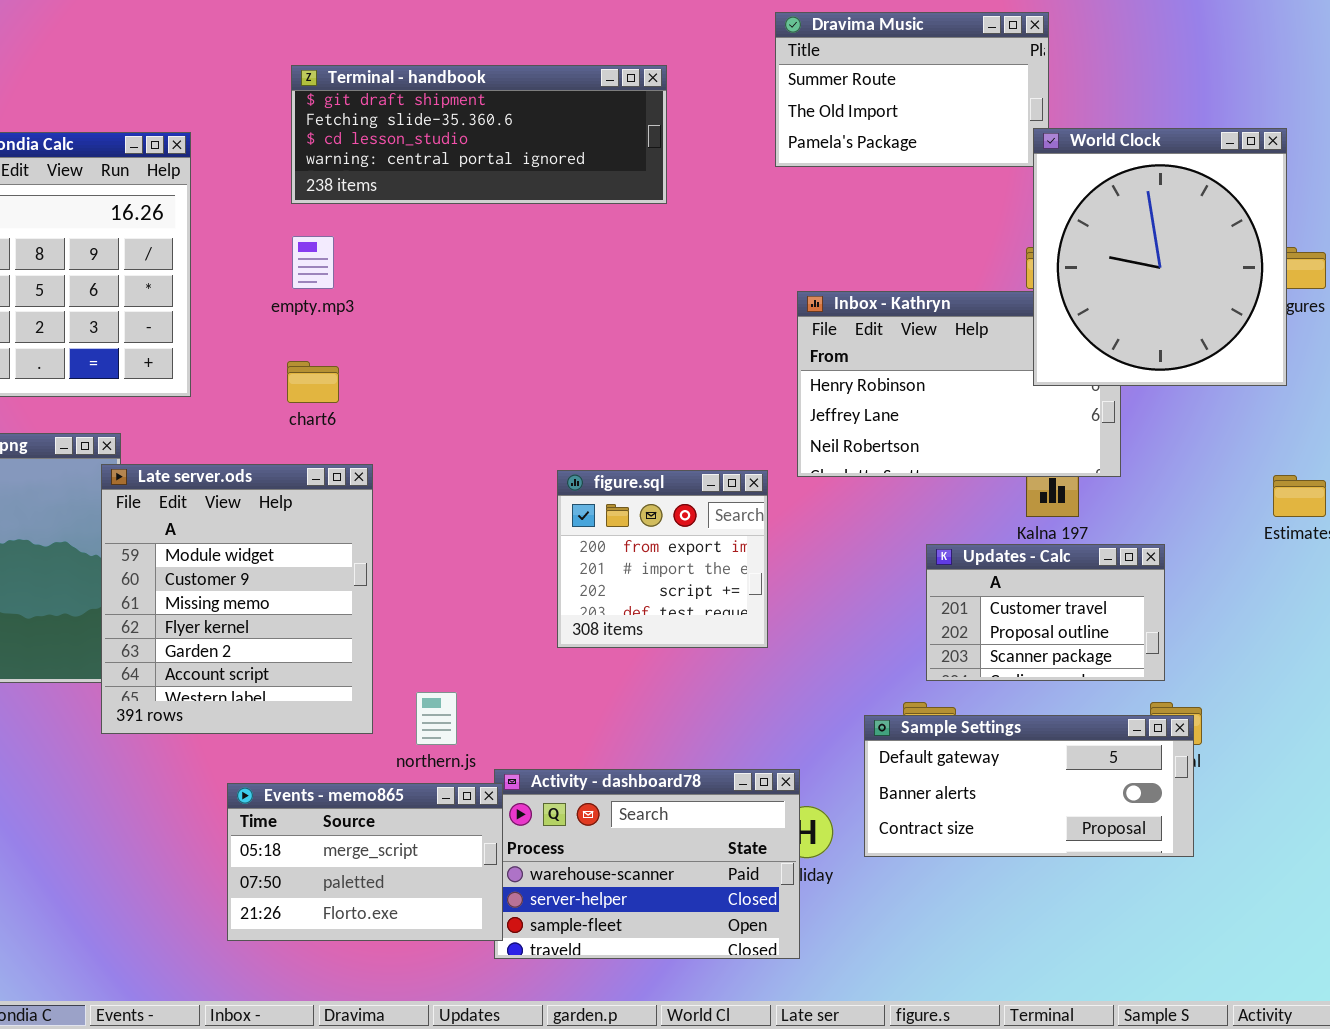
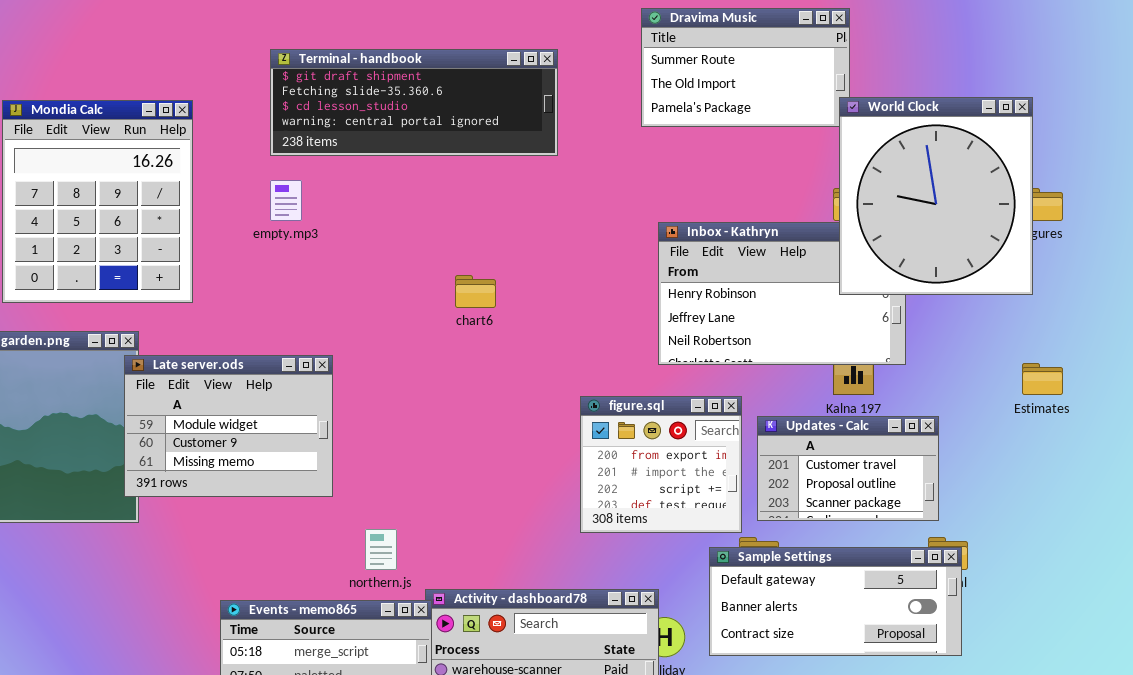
chart6: [287,361,339,403] -> [455,275,496,308], moved
Late server.ods: [101,464,373,734] -> [124,355,333,497], resized
figure.sql: [557,470,768,648] -> [580,396,742,533], moved

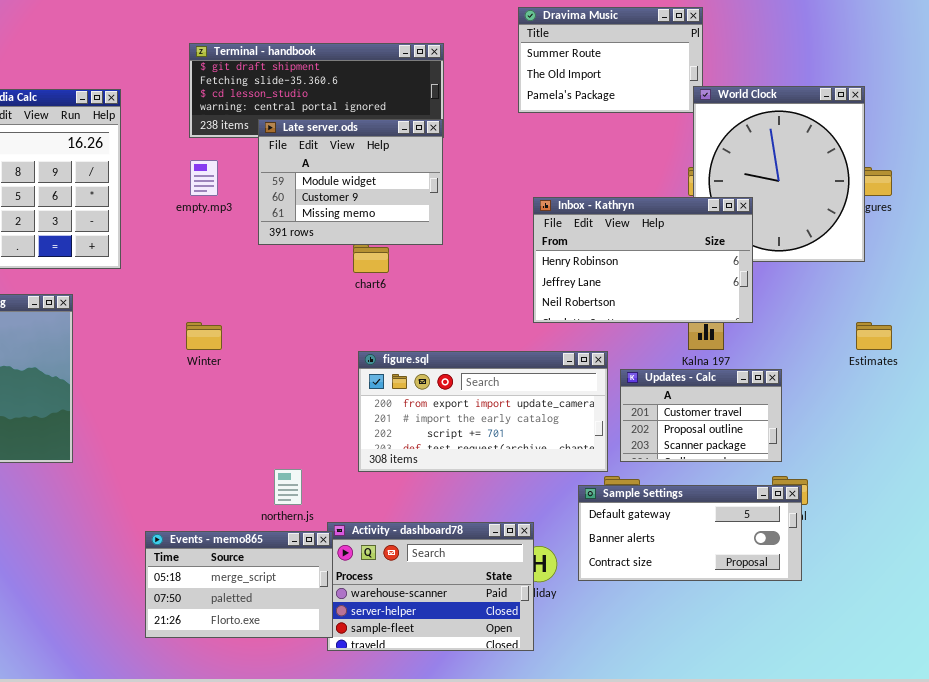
Inbox - Kathryn: [658,222,906,365] -> [533,197,753,323], raised
Late server.ods: [124,355,333,497] -> [258,119,443,245], moved
figure.sql: [580,396,742,533] -> [358,351,608,472], resized

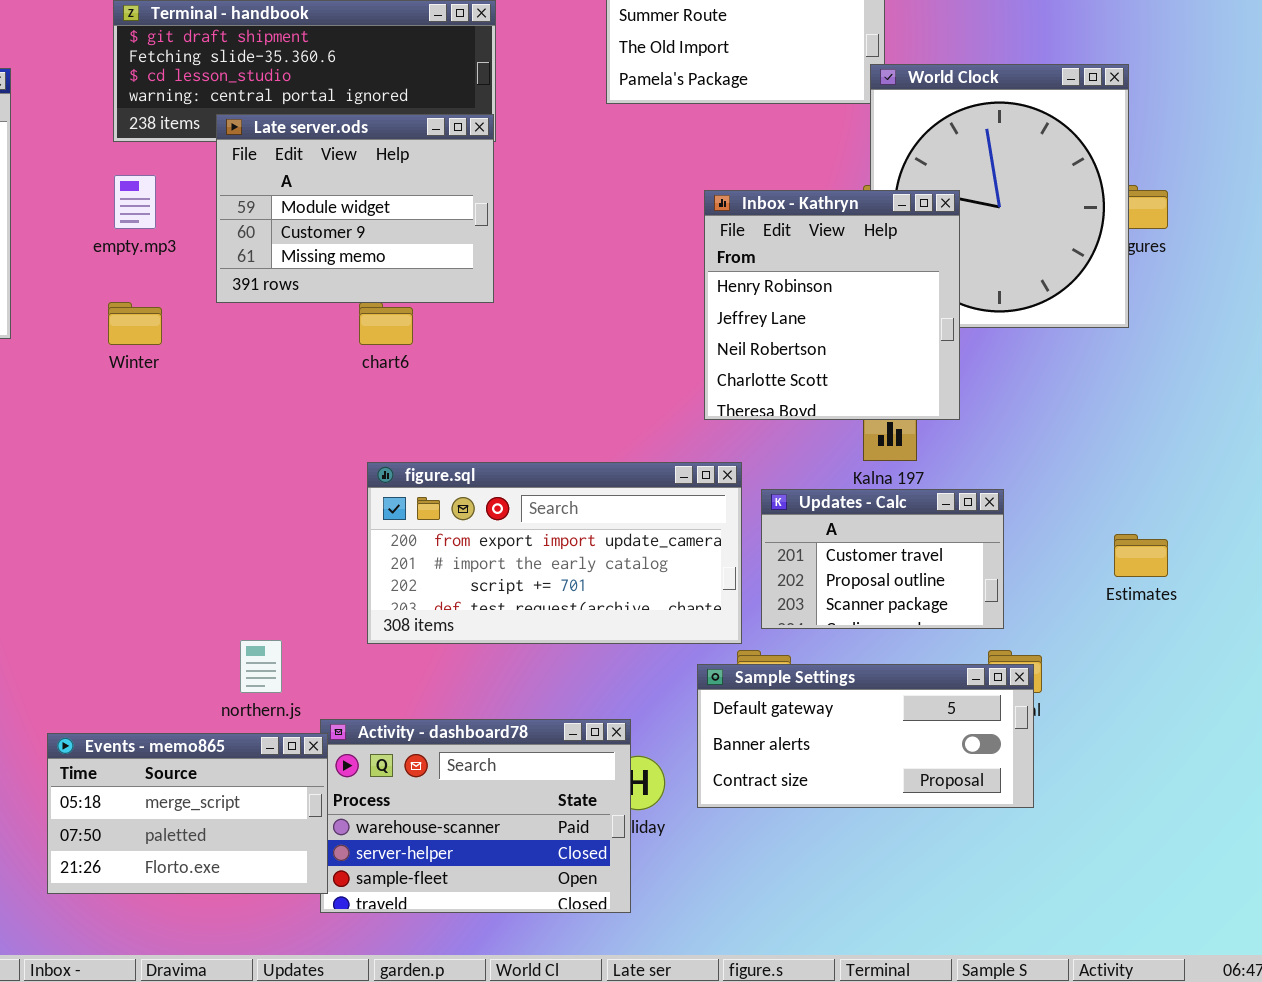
Inbox - Kathryn: [533,197,753,323] -> [704,190,960,420], resized
Winter: [186,322,222,350] -> [108,302,162,345], moved
Estimates: [856,322,892,350] -> [1114,534,1168,577], moved

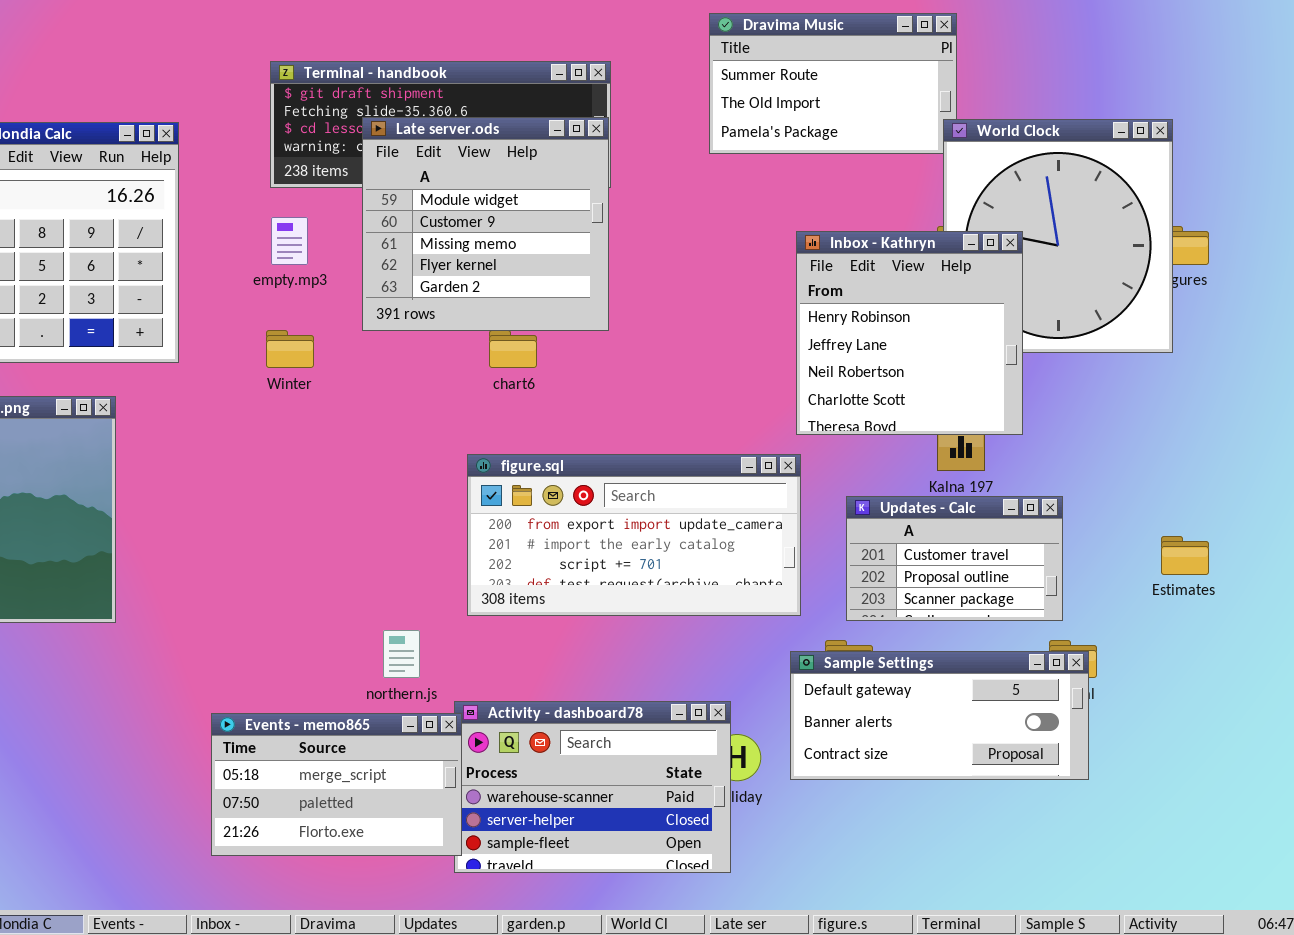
Late server.ods: [216,114,494,303] -> [362,117,609,331], resized
figure.sql: [367,462,742,644] -> [467,454,801,616], moved

